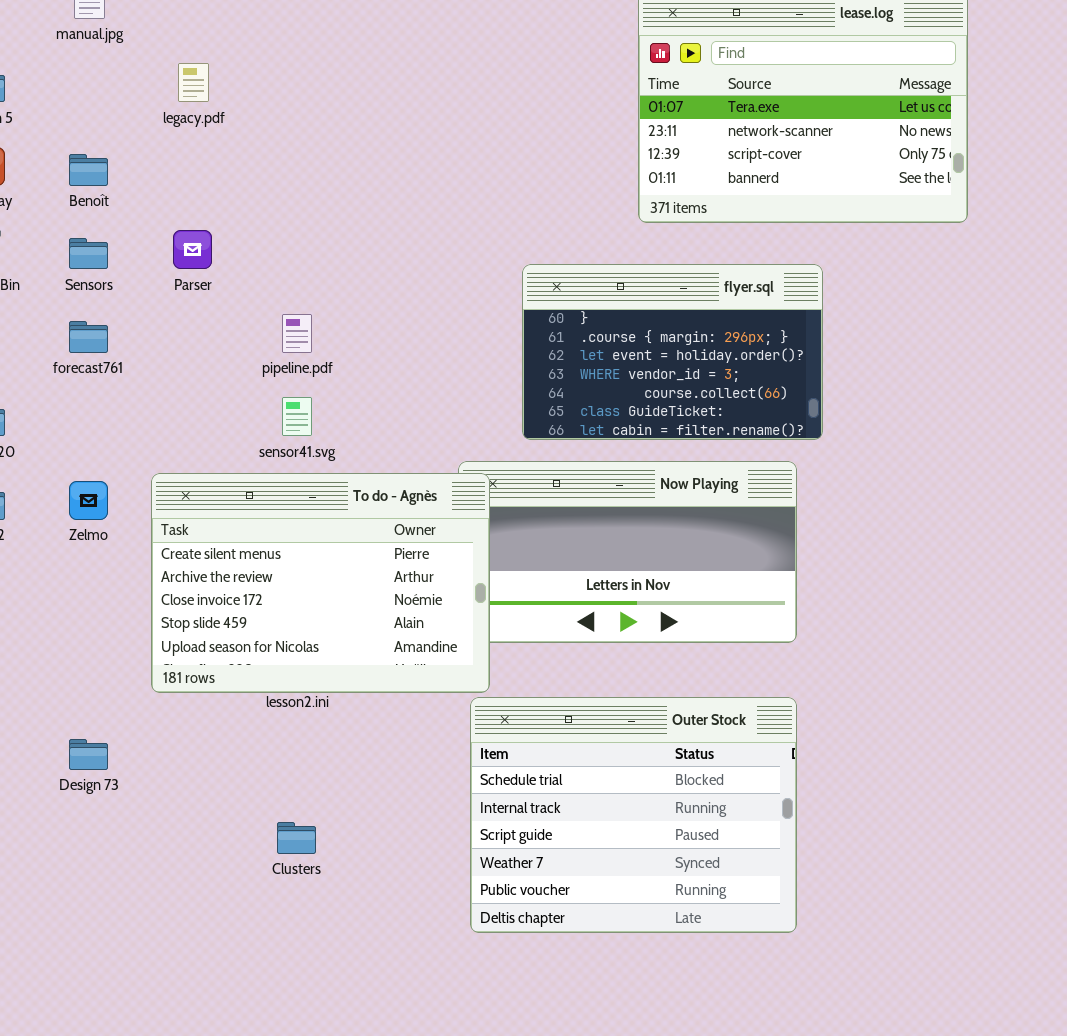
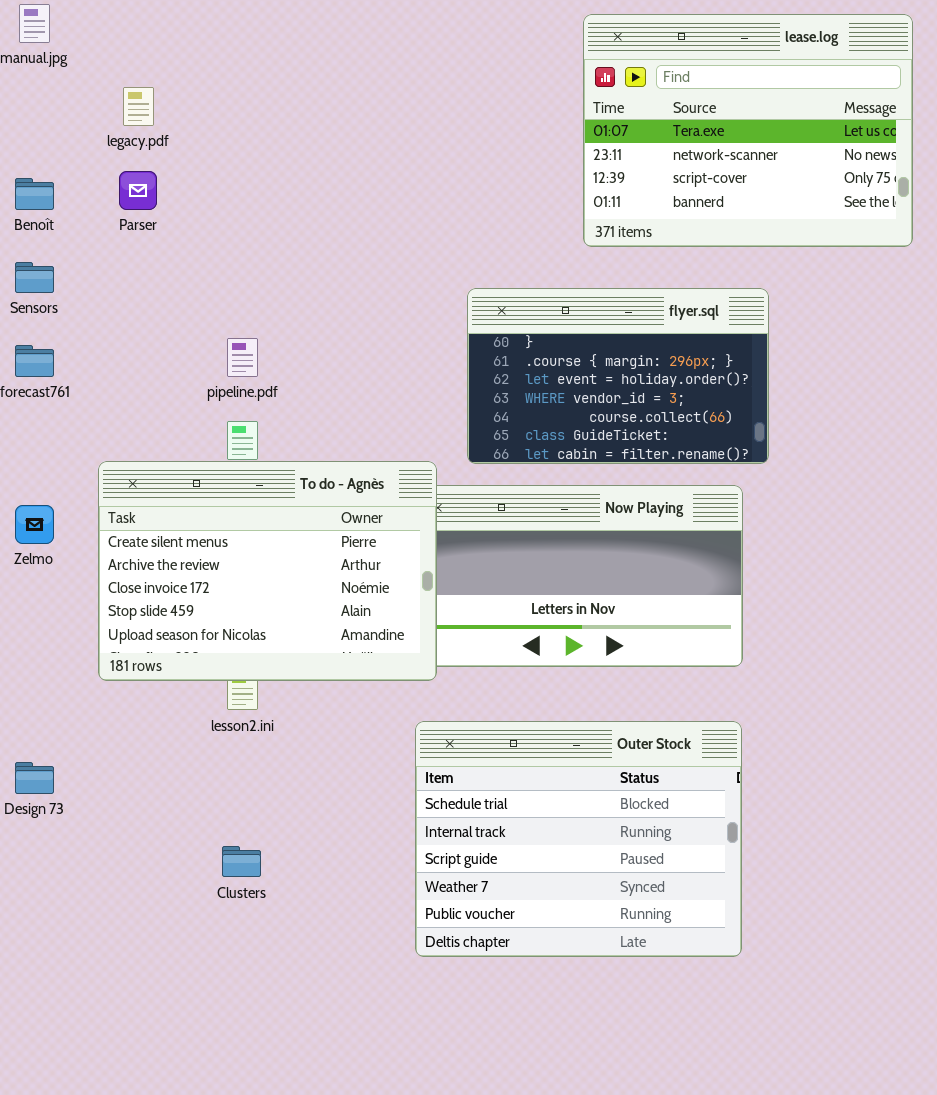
Parser: [173,230,212,269] -> [119,171,157,210], moved
To do - Agnès: [151,473,490,693] -> [98,461,437,681], moved

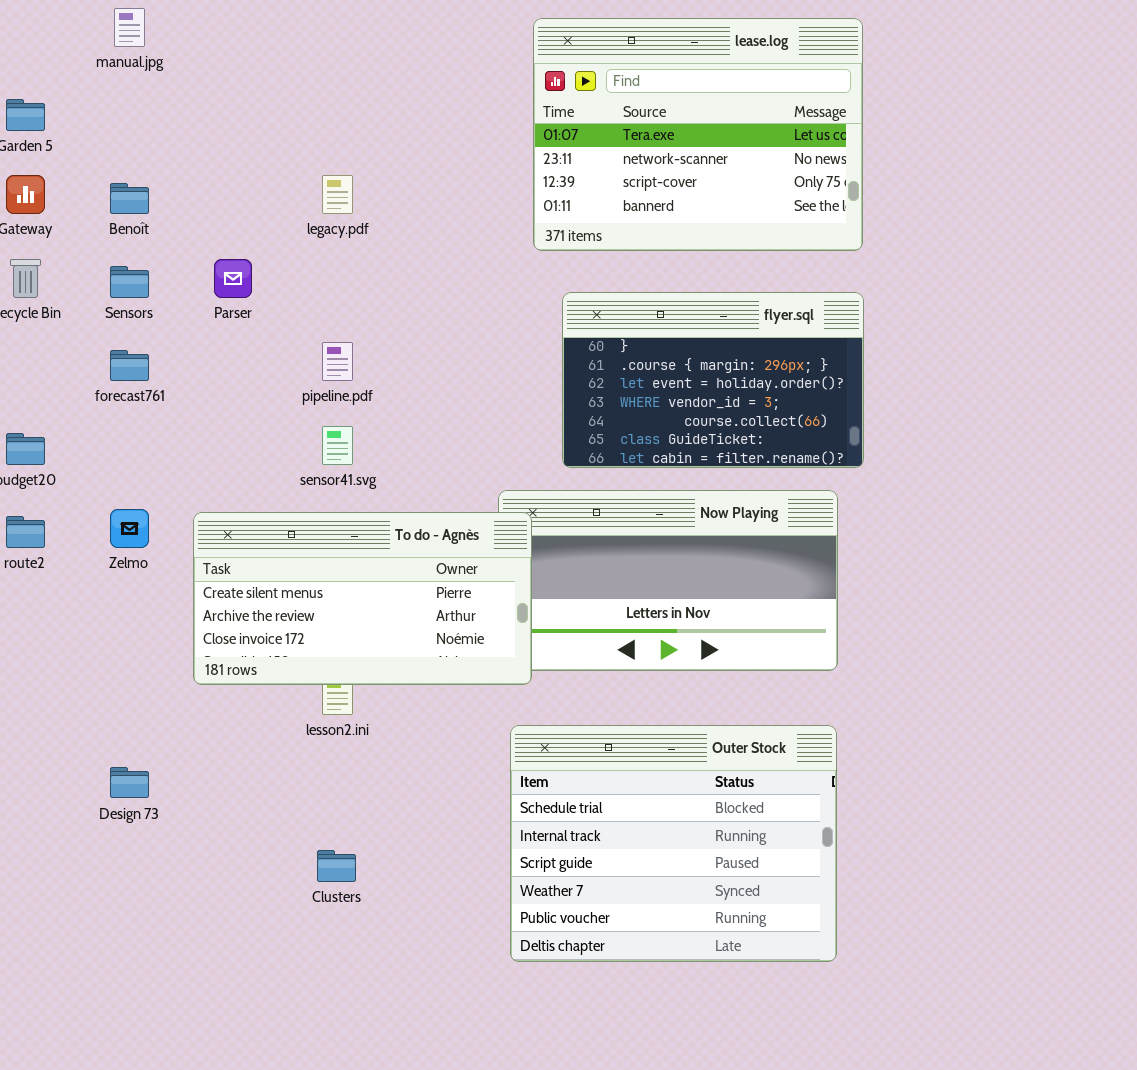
lease.log: [583,14,913,247] -> [533,18,863,251], moved
legacy.pdf: [123,87,154,126] -> [322,175,353,214], moved
Parser: [119,171,157,210] -> [214,259,252,298], moved
To do - Agnès: [98,461,437,681] -> [193,512,532,685], resized

